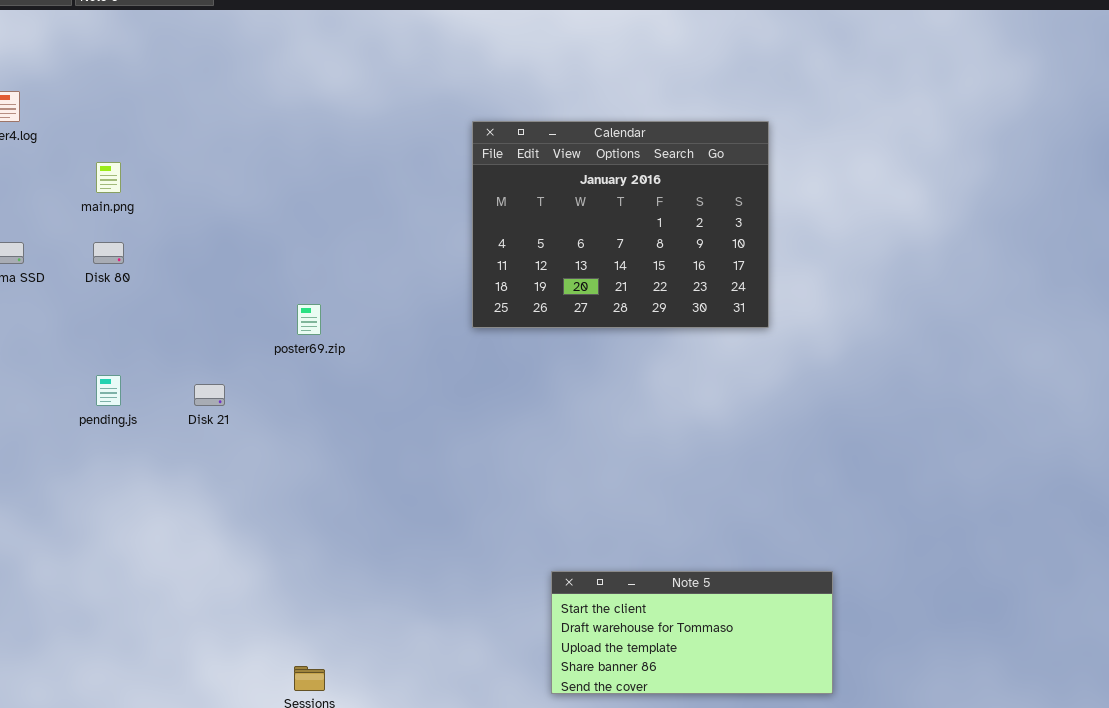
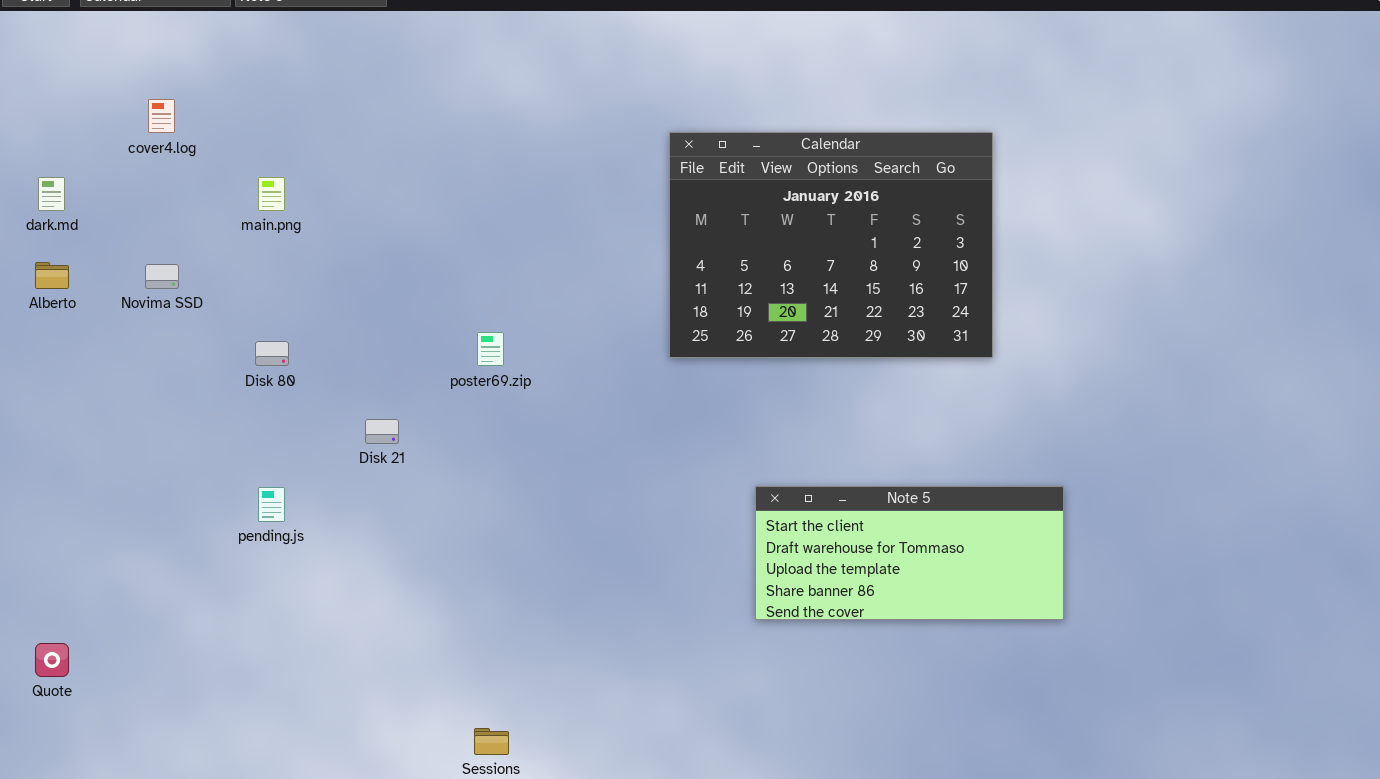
Disk 80: [93,242,124,264] -> [255,341,289,366], moved
pending.js: [96,375,121,406] -> [258,487,285,522], moved
Note 5: [551,571,833,694] -> [755,486,1064,620], moved

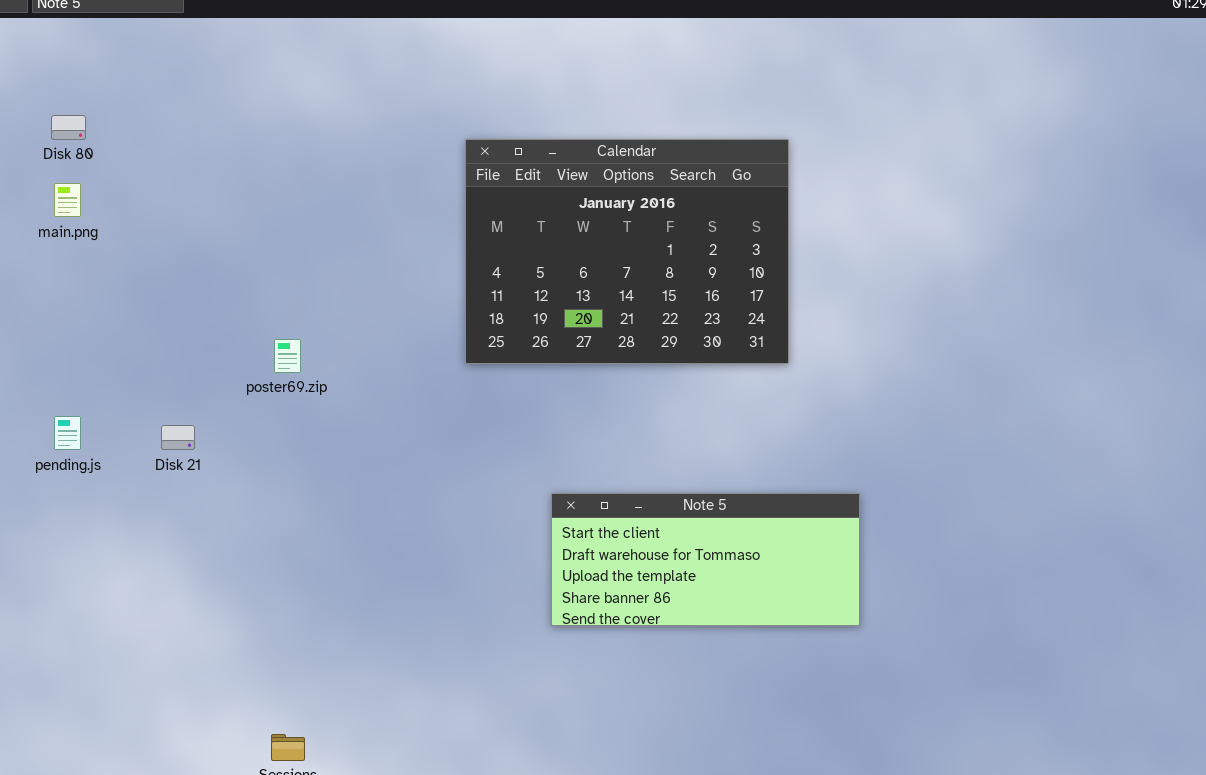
Disk 80: [255,341,289,366] -> [51,115,86,140], moved
pending.js: [258,487,285,522] -> [54,416,81,450], moved

